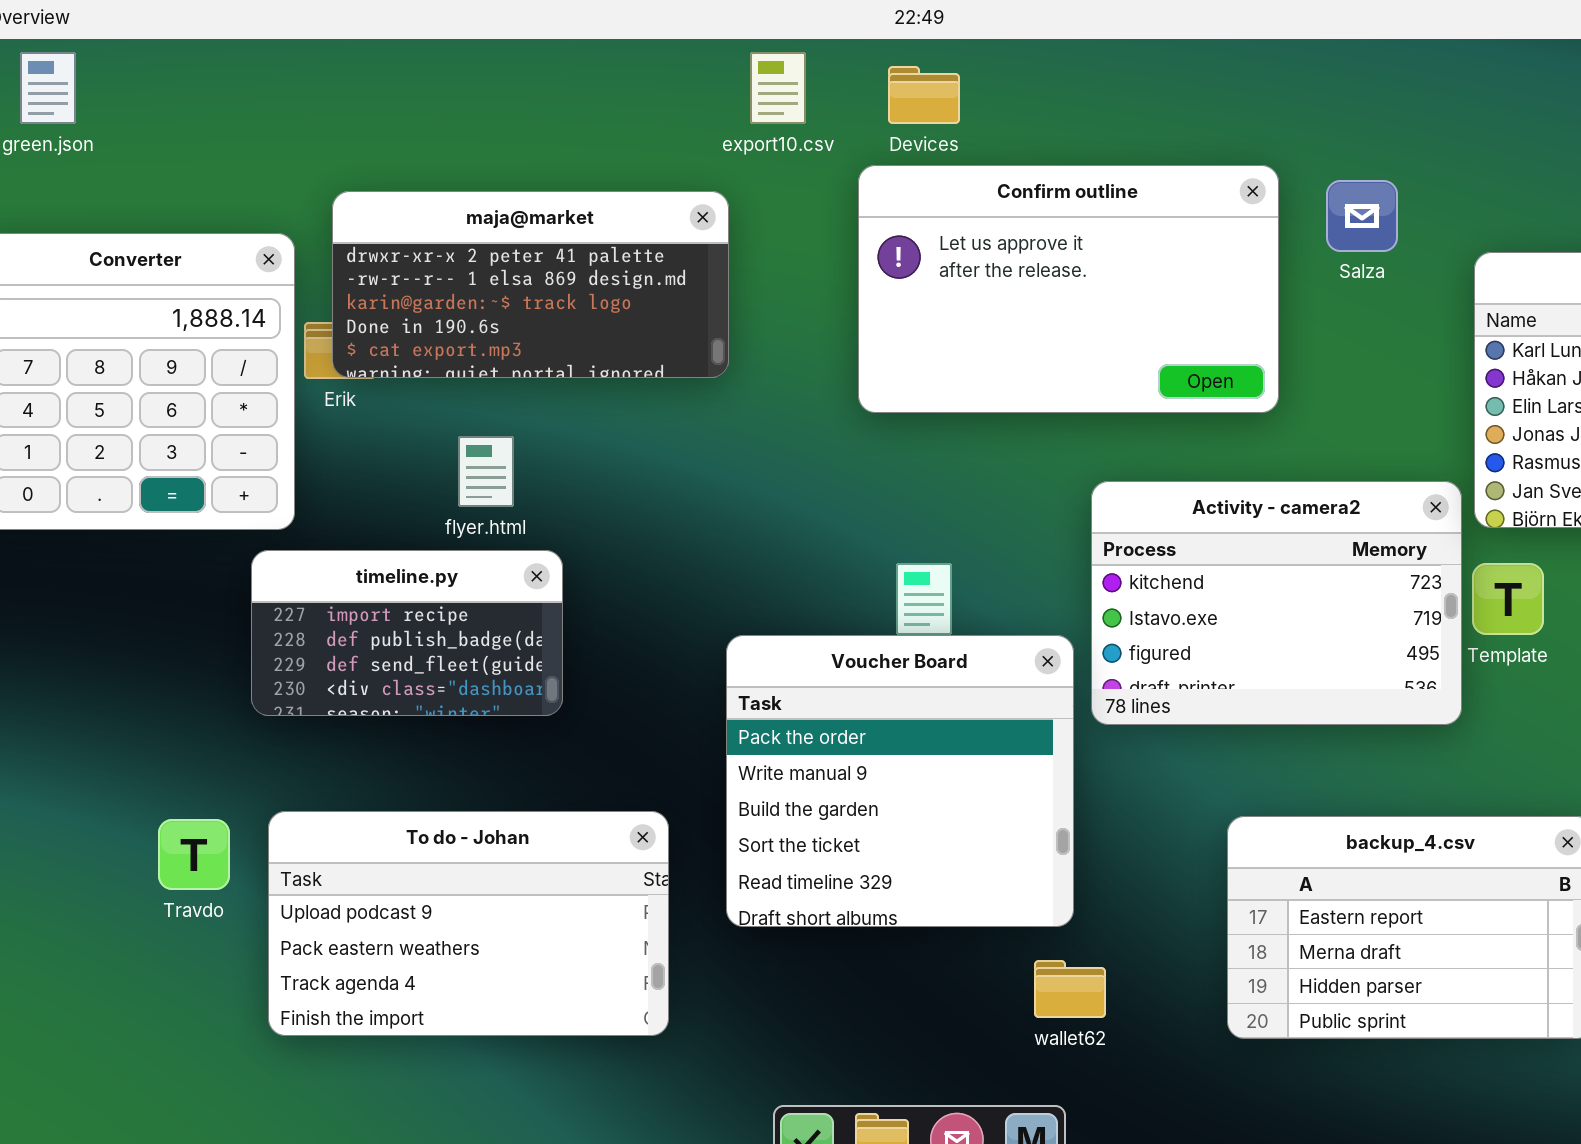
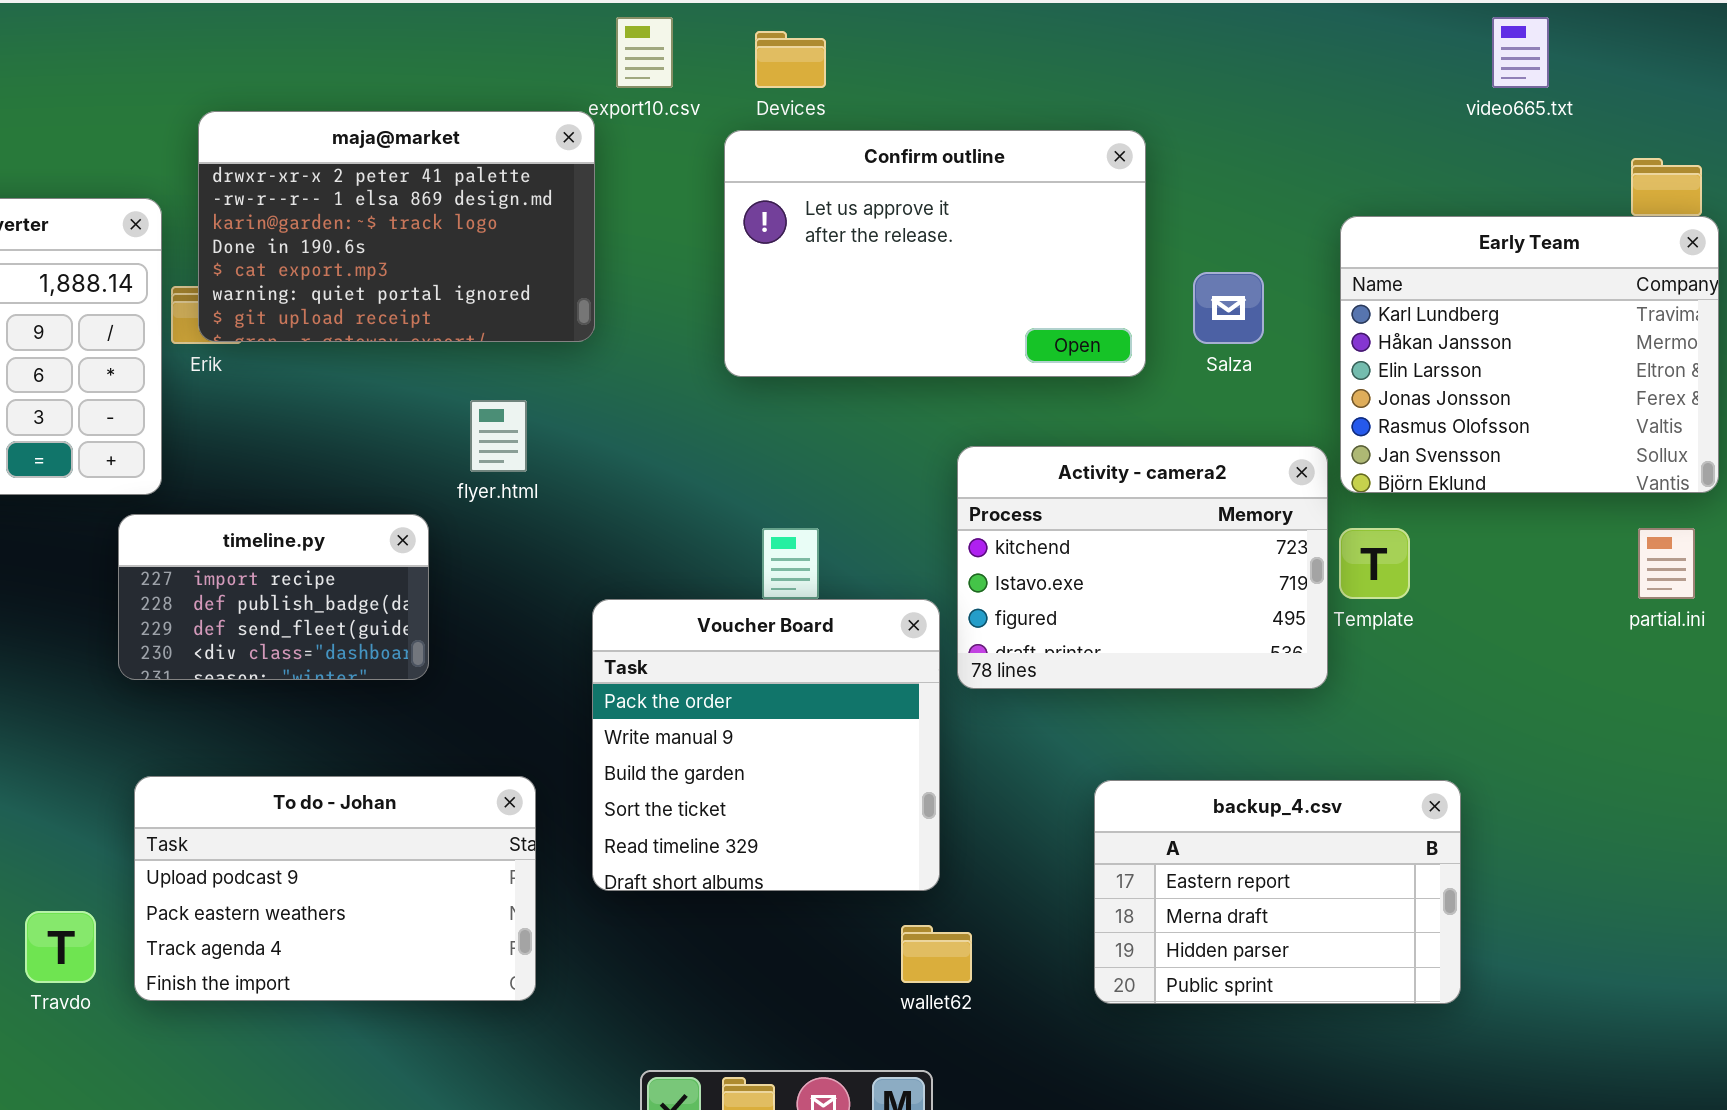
Salza: [1326,180,1398,252] -> [1193,272,1264,344], moved
maja@market: [332,191,729,378] -> [198,111,595,342], resized
flyer.html: [458,436,514,507] -> [470,400,527,472], moved
Travdo: [158,819,230,890] -> [25,911,96,983], moved

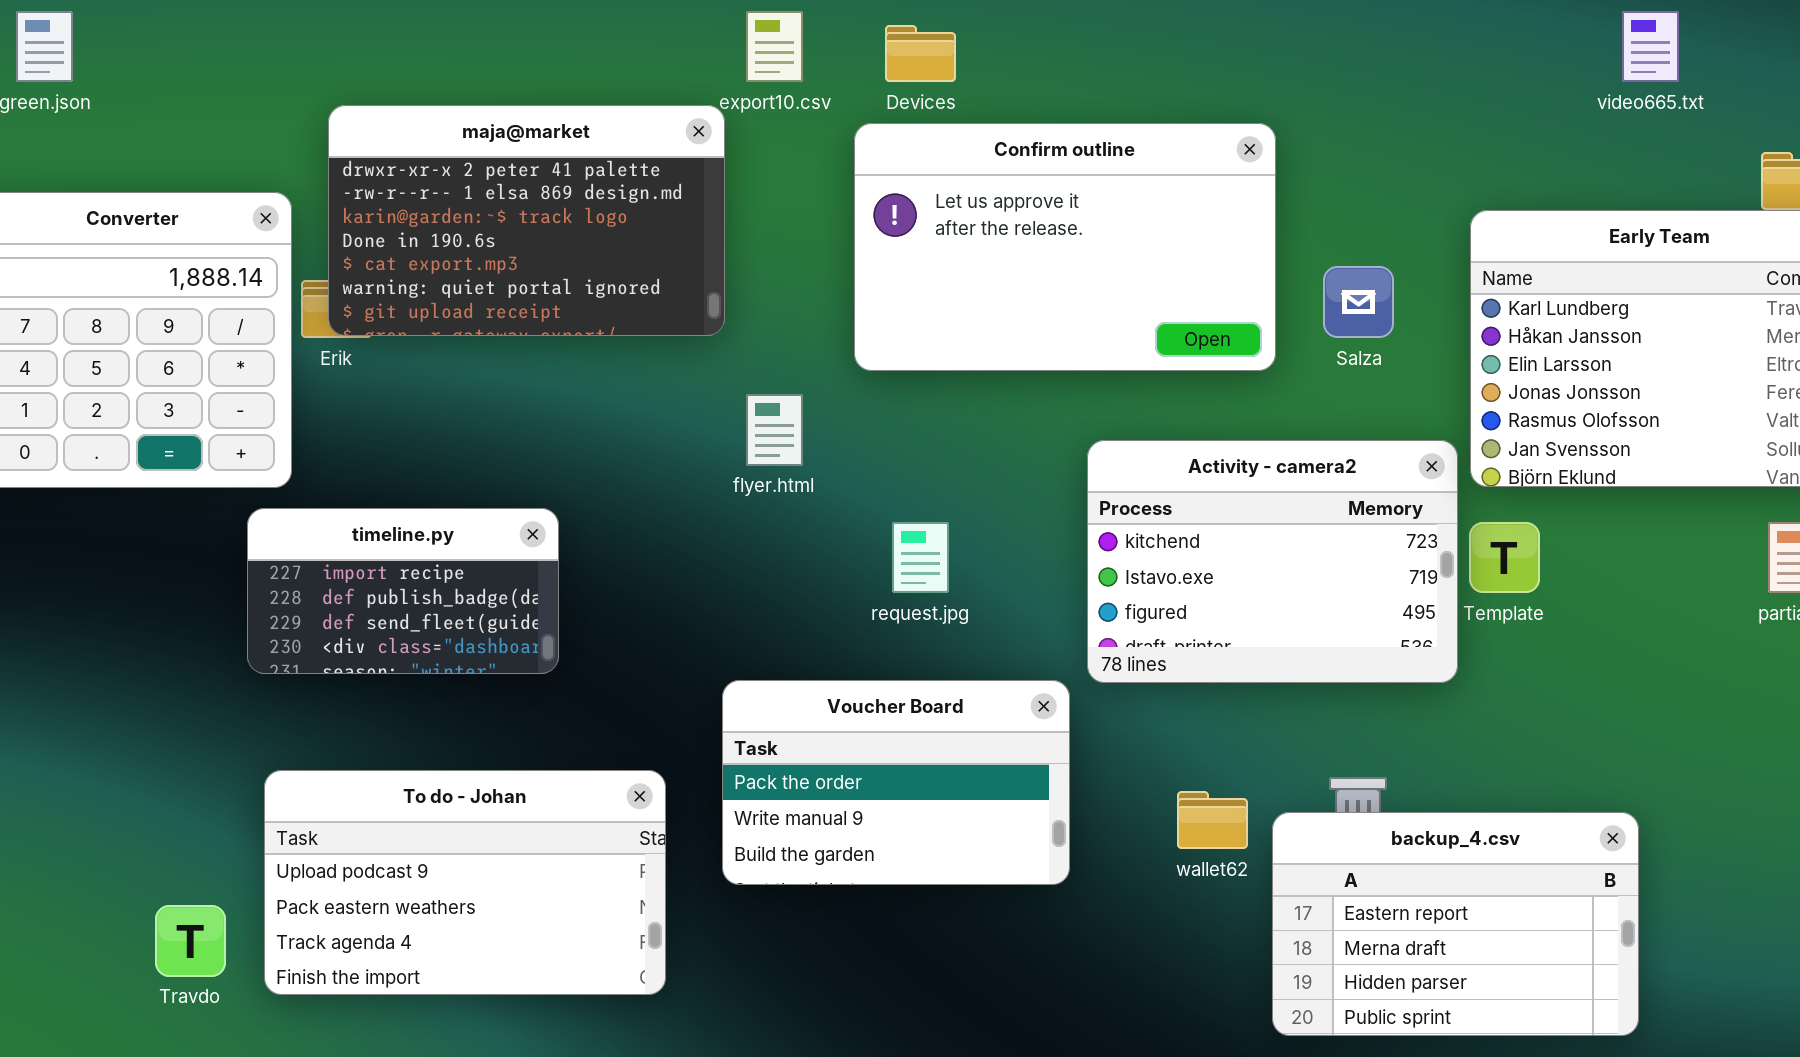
flyer.html: [470,400,527,472] -> [746,394,803,466], moved
Voucher Board: [592,599,940,891] -> [722,680,1070,885], resized
backup_4.csv: [1094,780,1461,1004] -> [1272,812,1639,1036], moved
wallet62: [901,925,972,983] -> [1177,791,1248,849], moved

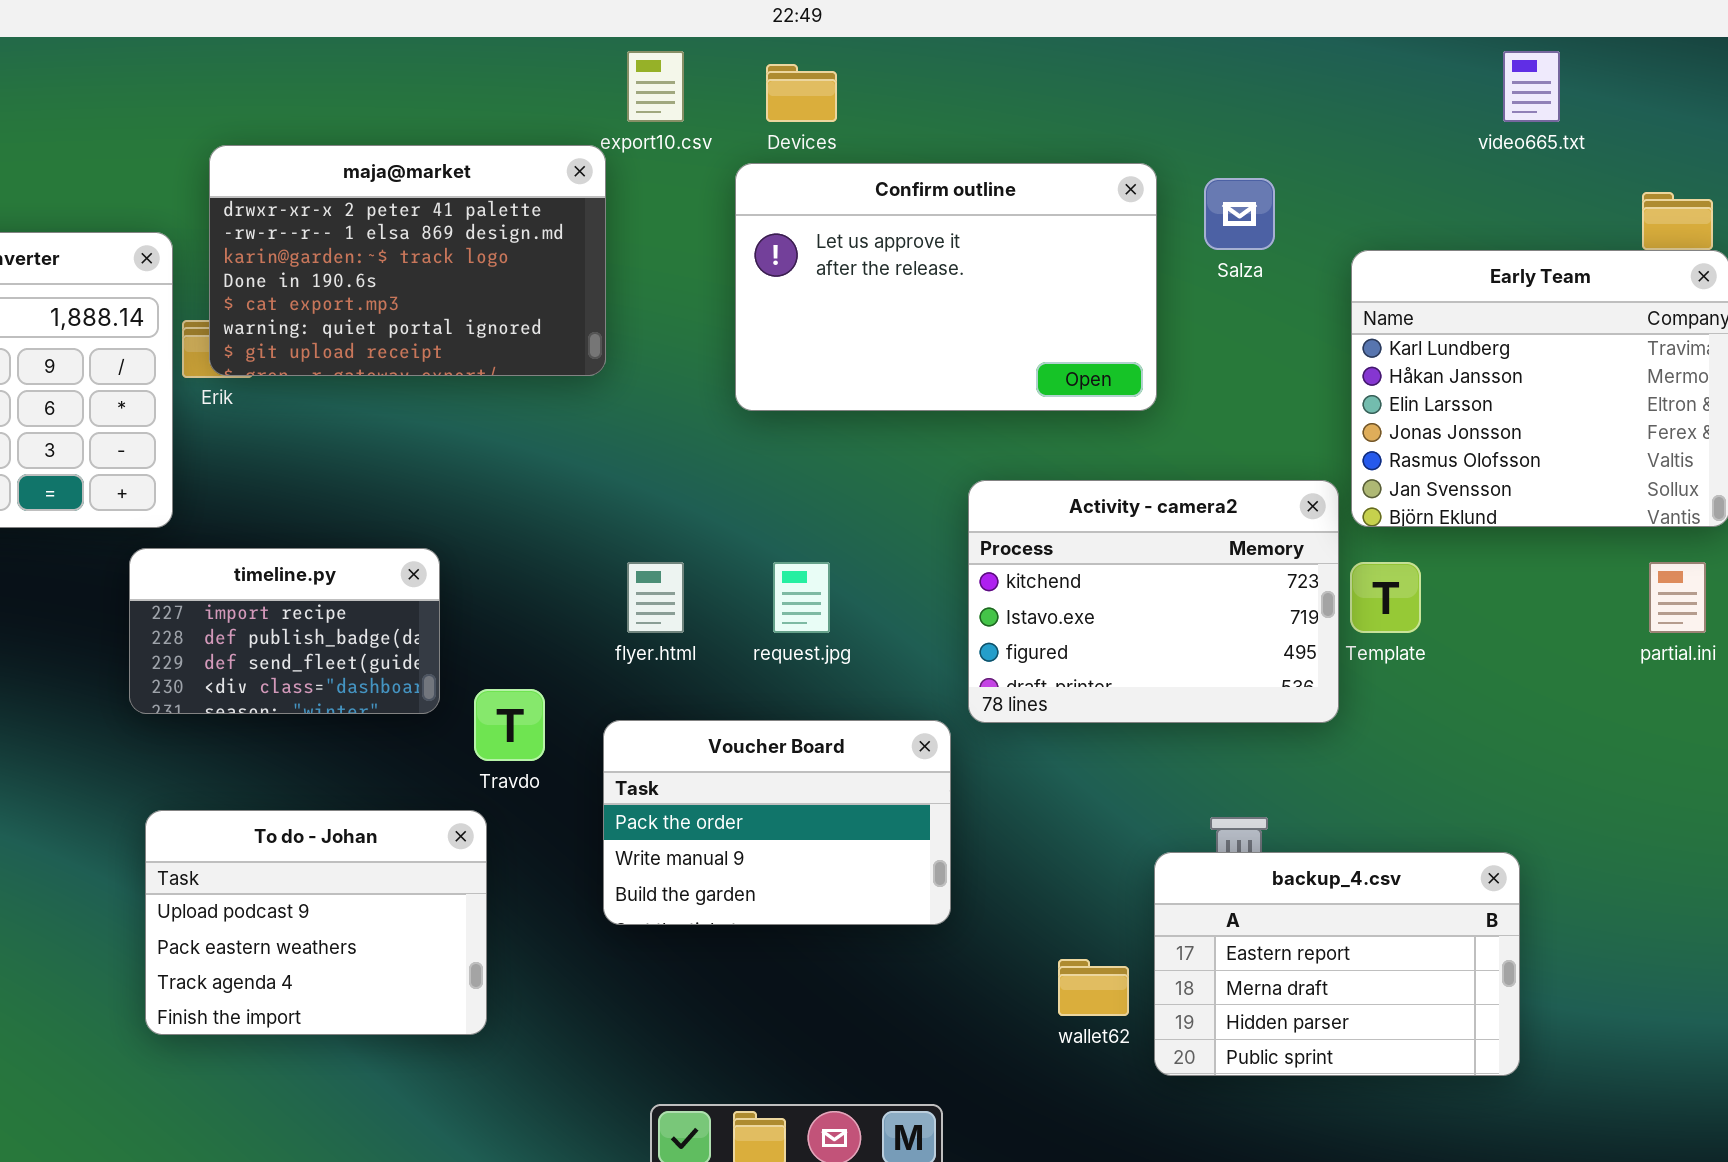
Salza: [1323,266,1394,338] -> [1204,178,1275,250], moved
flyer.html: [746,394,803,466] -> [627,562,684,633], moved
To do - Johan: [264,770,666,995] -> [145,810,487,1035], resized
wallet62: [1177,791,1248,849] -> [1058,959,1129,1016], moved
Travdo: [155,905,226,977] -> [474,689,545,761], moved

